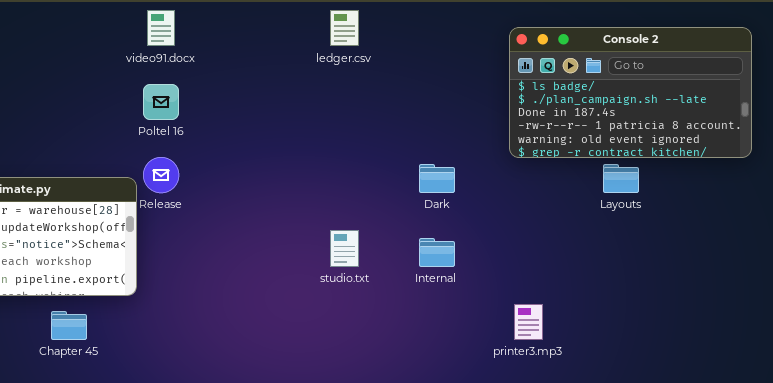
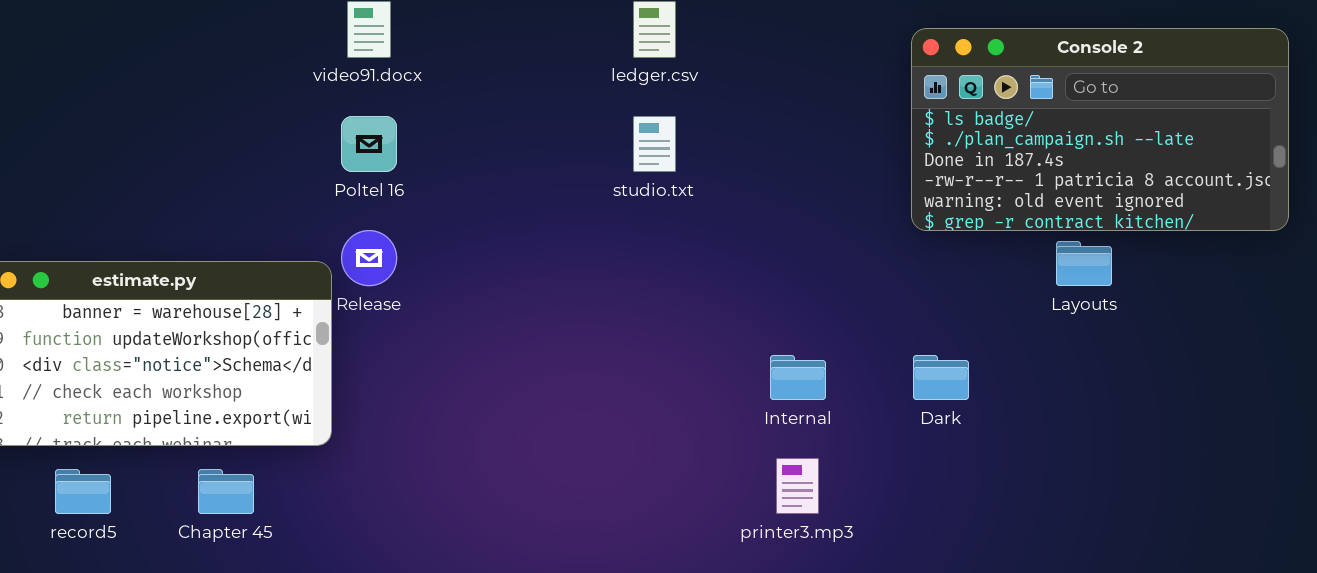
Dark: [419,164,455,193] -> [913,355,969,400], moved
studio.txt: [330,230,359,267] -> [633,116,676,172], moved
printer3.mp3: [514,304,543,340] -> [776,458,819,514], moved

